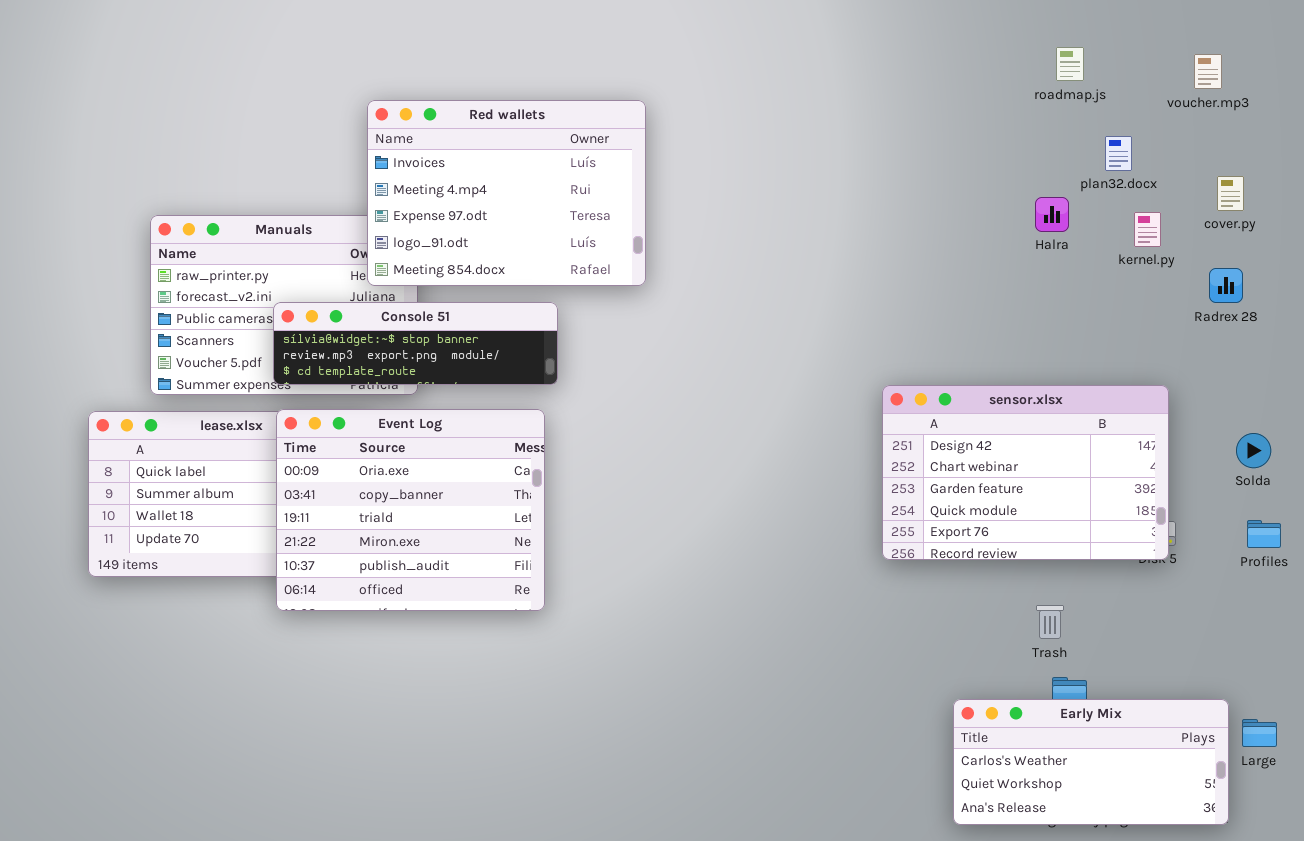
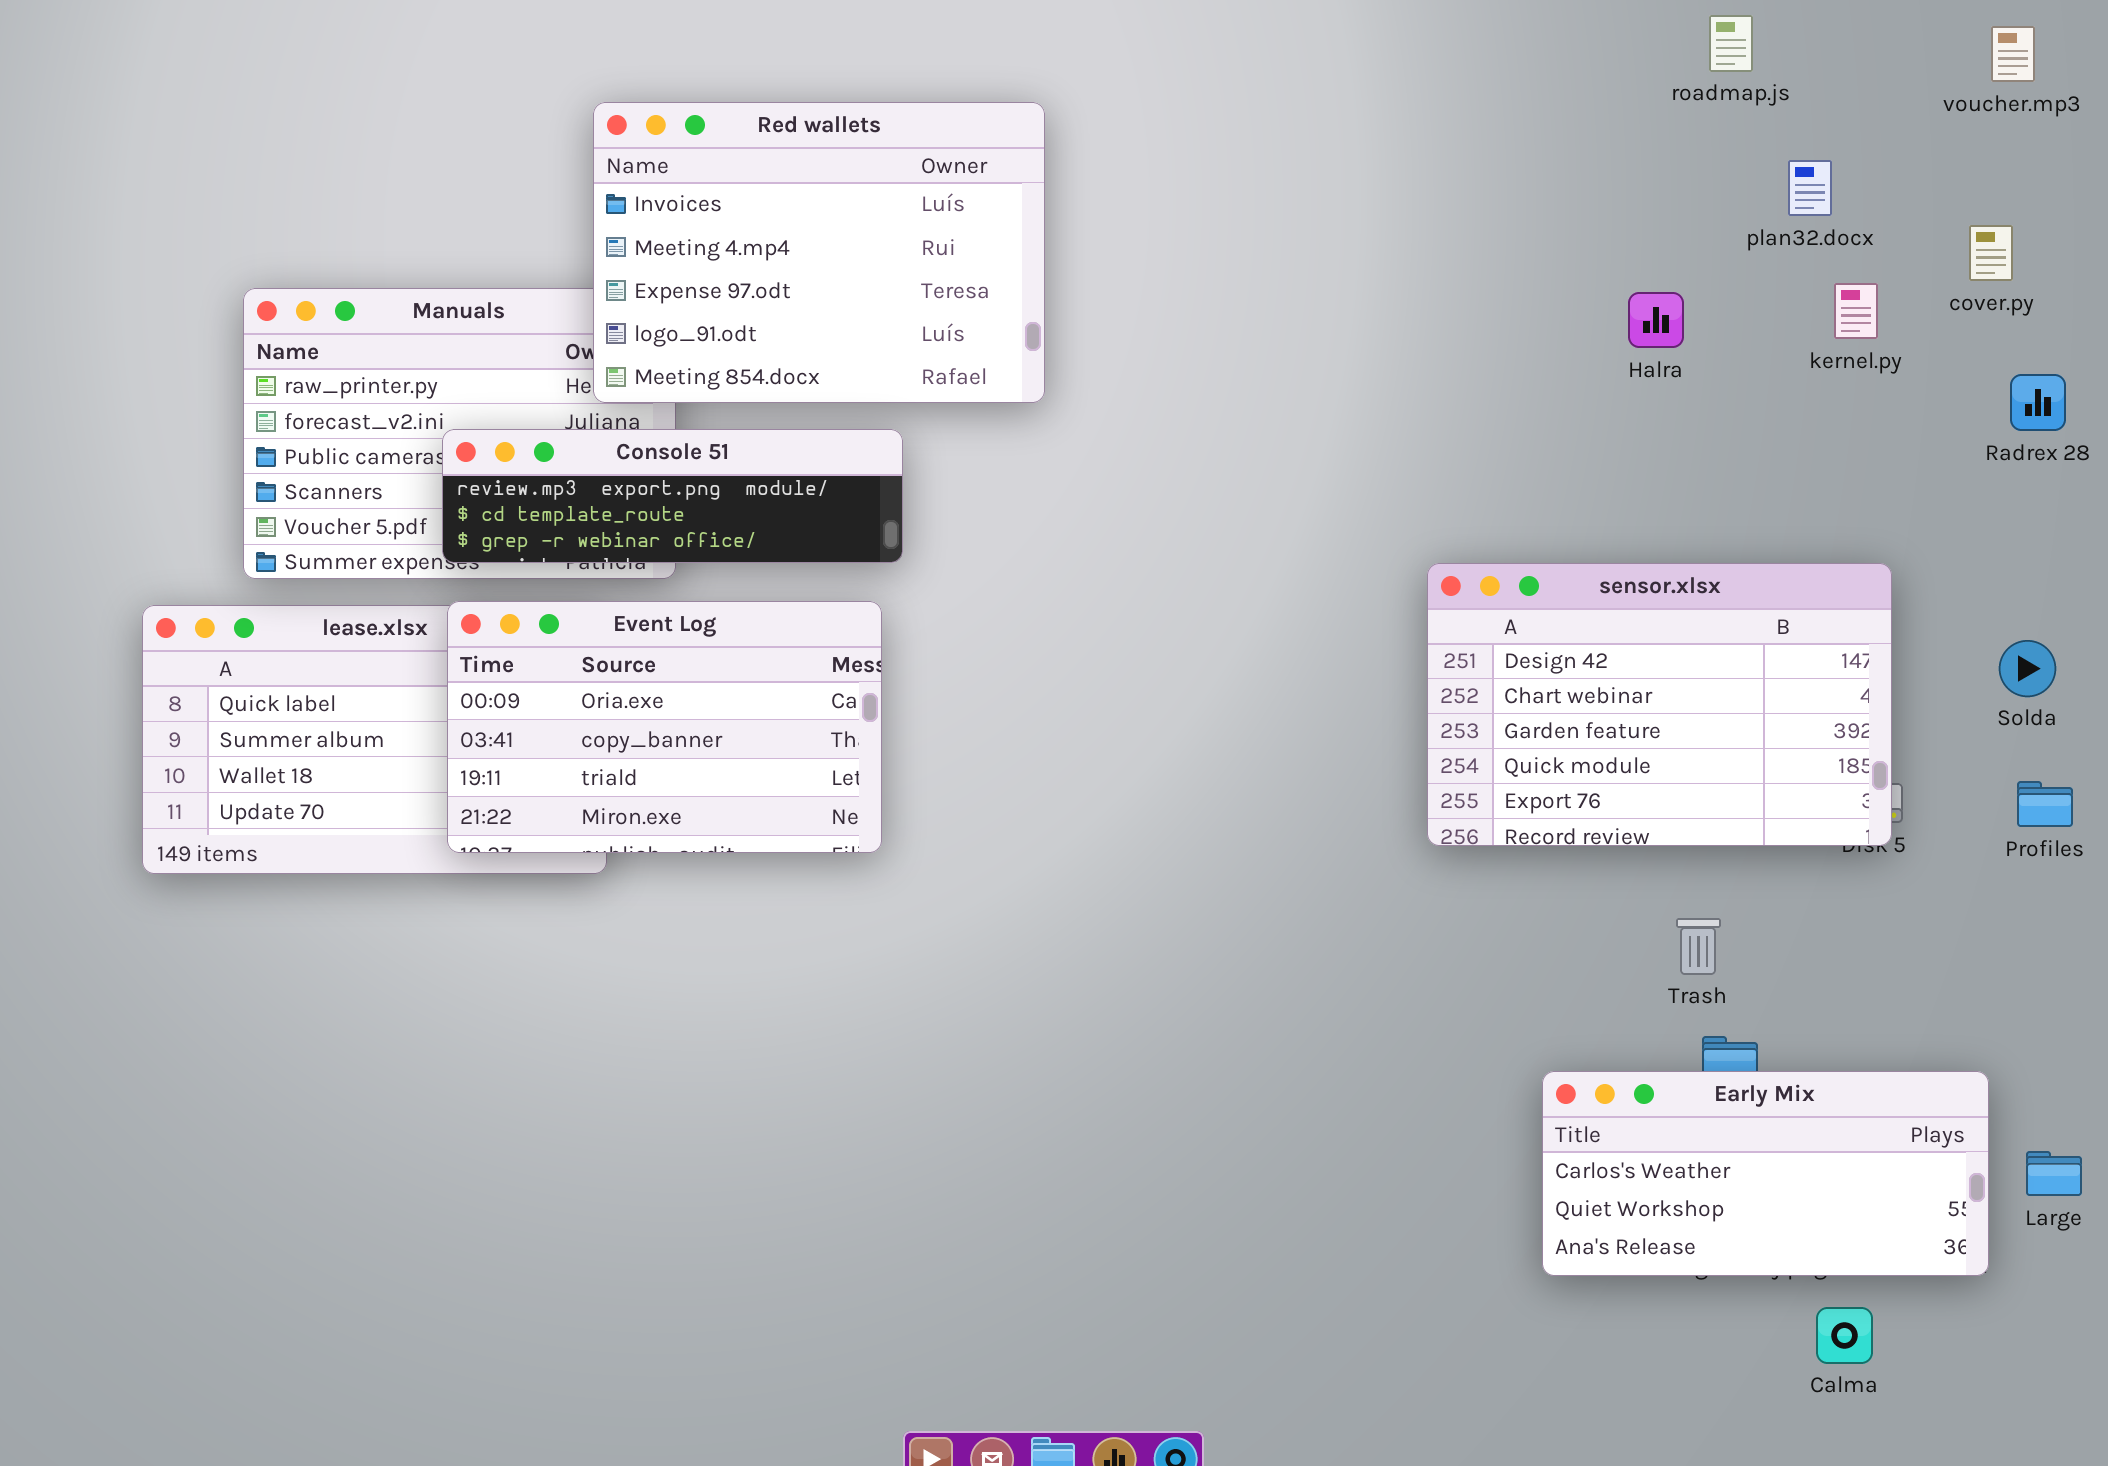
voucher.mp3: [1194,54,1222,89] -> [1991,26,2035,82], moved
Halra: [1035,197,1069,232] -> [1628,292,1684,348], moved
Radrex 28: [1209,268,1243,303] -> [2010,374,2066,431], moved
Console 51: [273,302,558,385] -> [442,429,903,563], scrolled down 1 row
Event Log: [276,409,545,611] -> [447,601,882,853], resized
Large: [1242,719,1277,747] -> [2026,1151,2082,1196], moved

